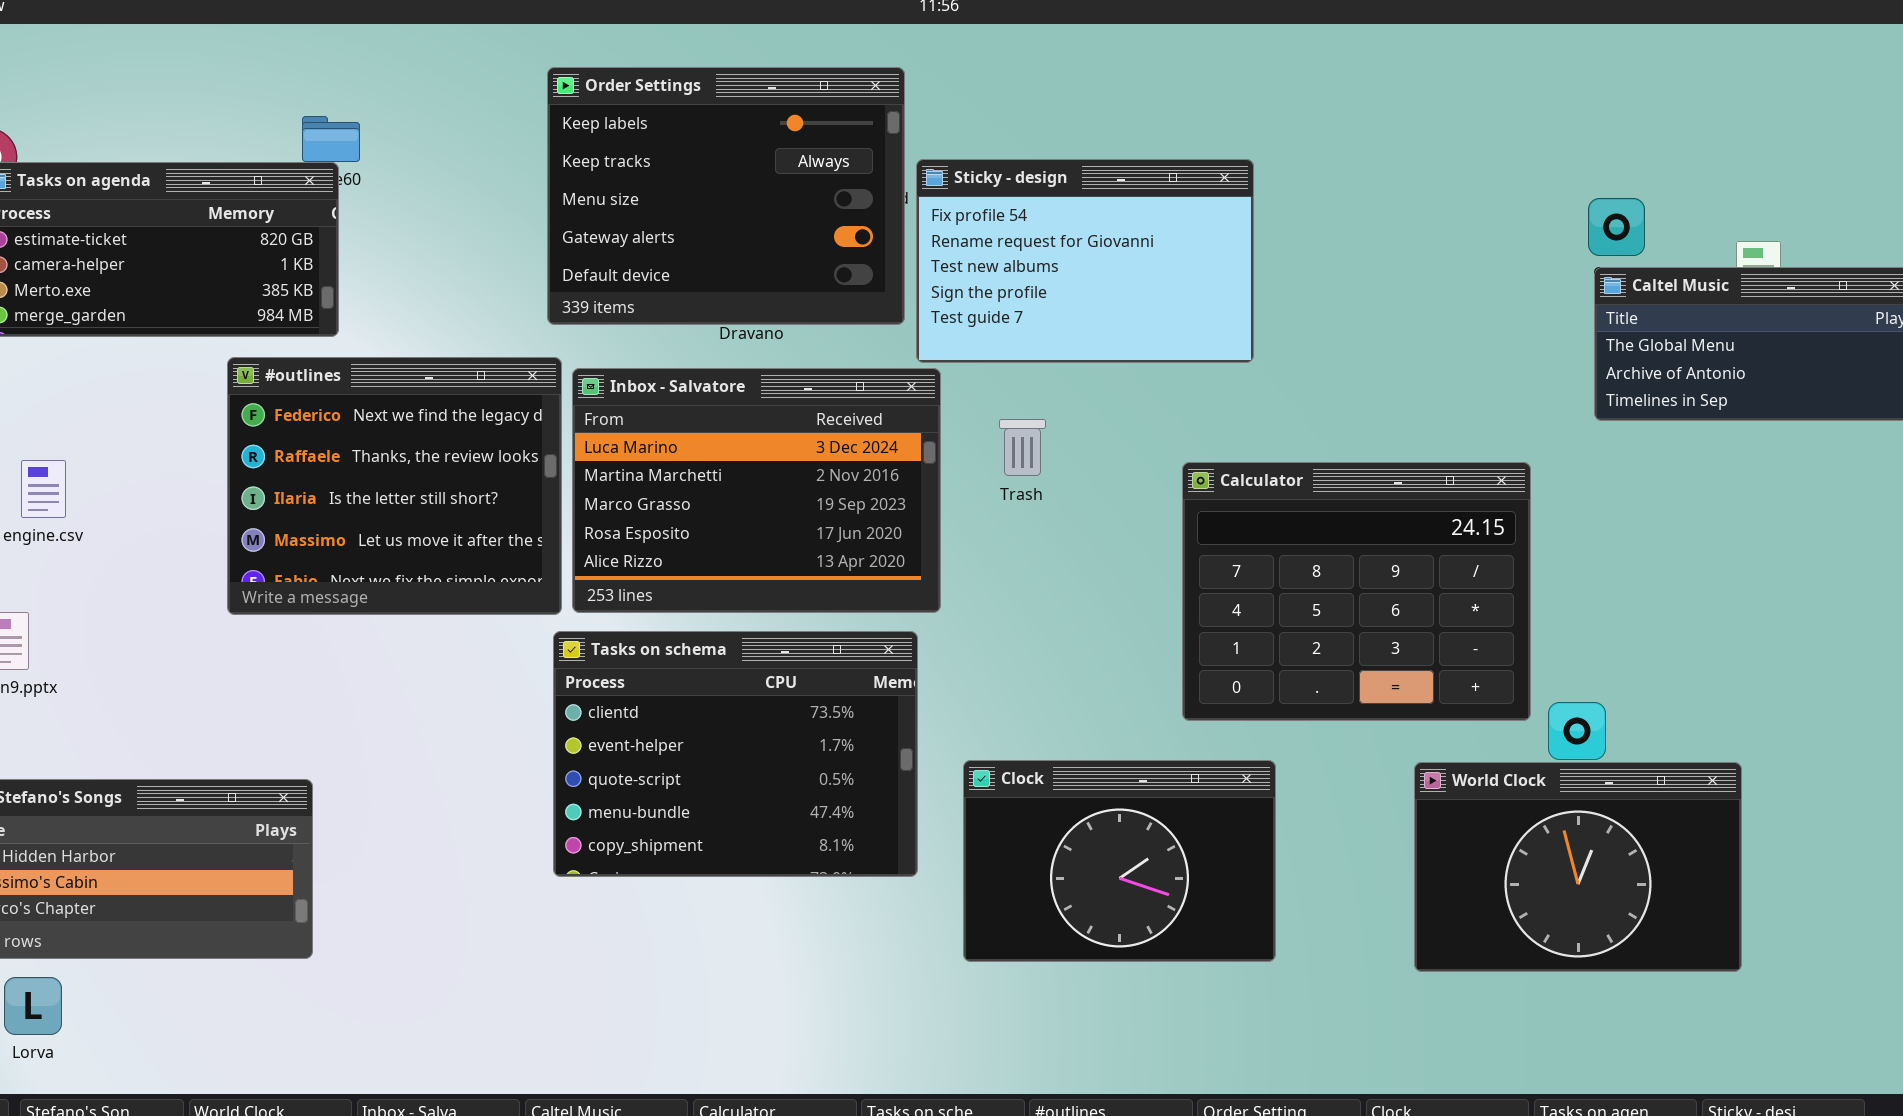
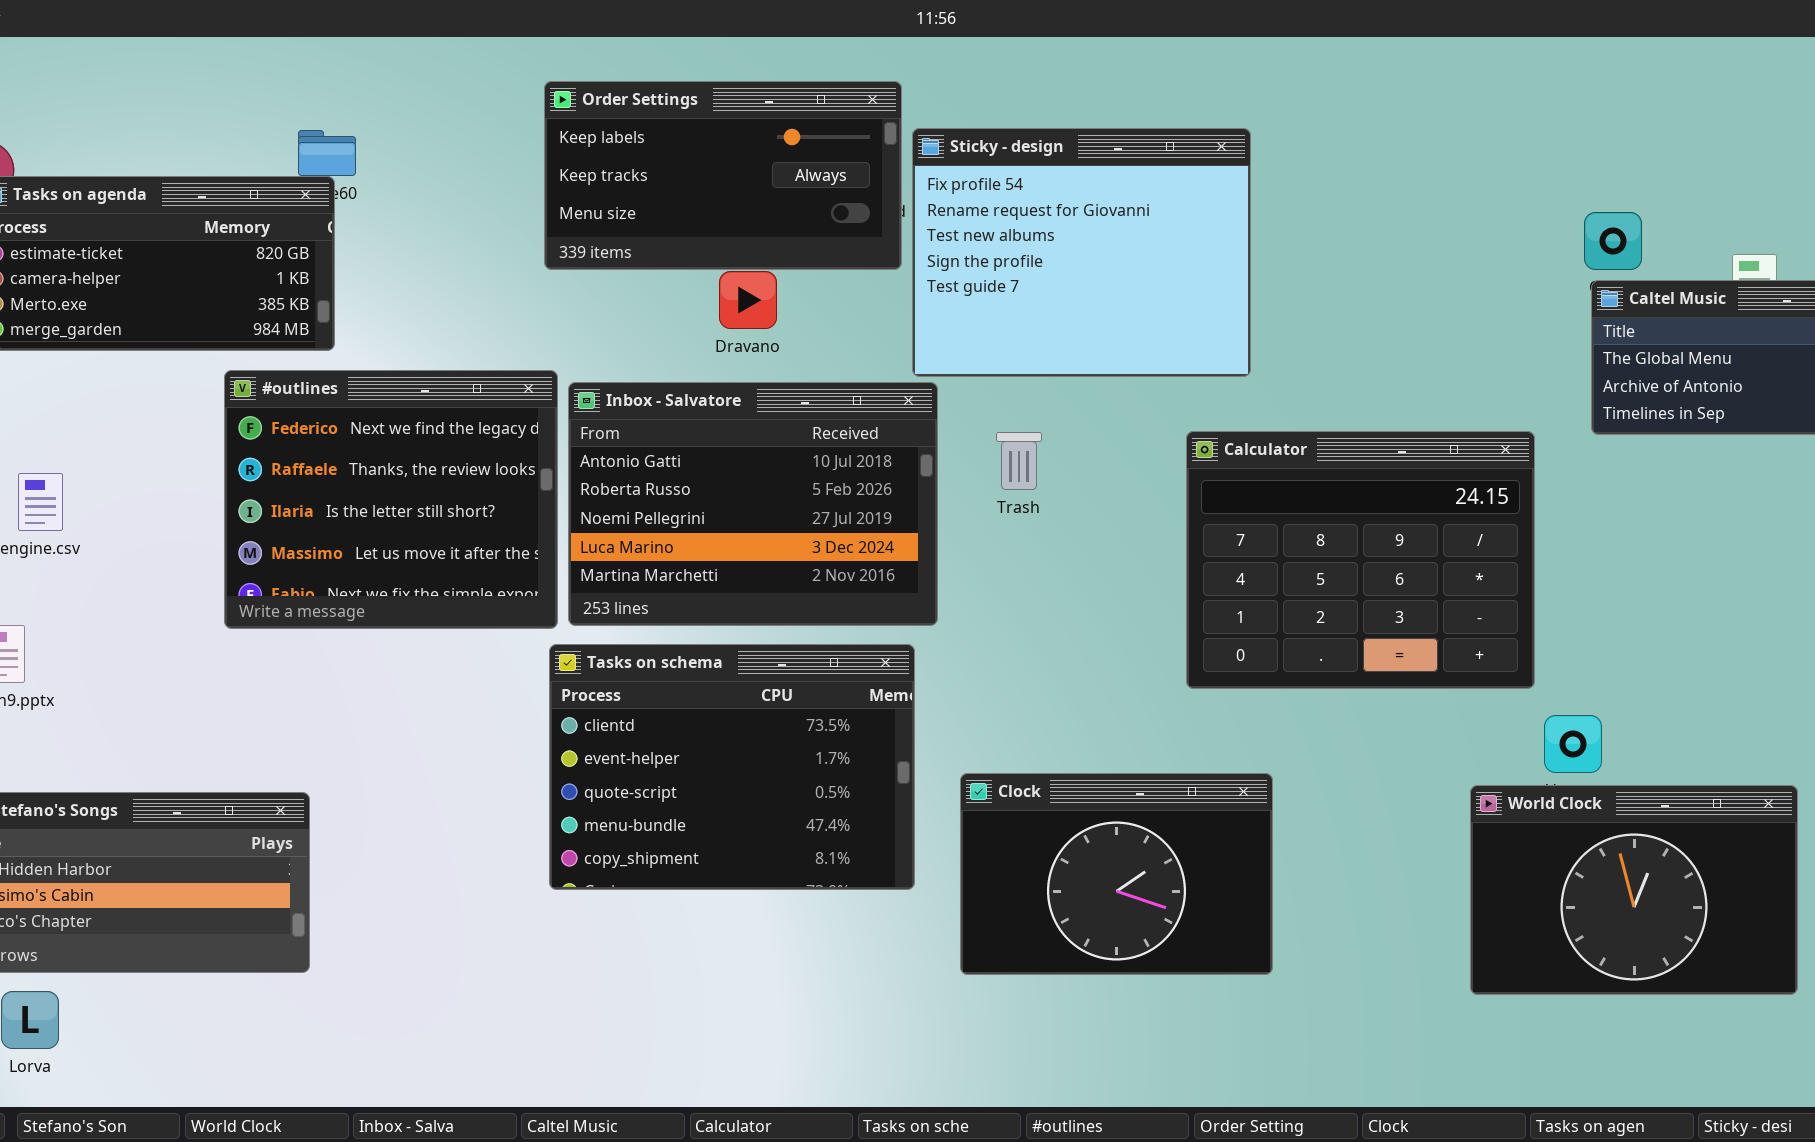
Order Settings: [547,67,905,325] -> [544,81,902,270], resized
Sticky - design: [916,159,1254,363] -> [912,128,1251,377], resized
Inbox - Salvatore: [572,368,941,613] -> [568,382,938,626], scrolled up 3 rows
Calculator: [1182,462,1531,721] -> [1186,431,1535,689], moved
World Clock: [1414,762,1742,972] -> [1470,785,1798,995], moved

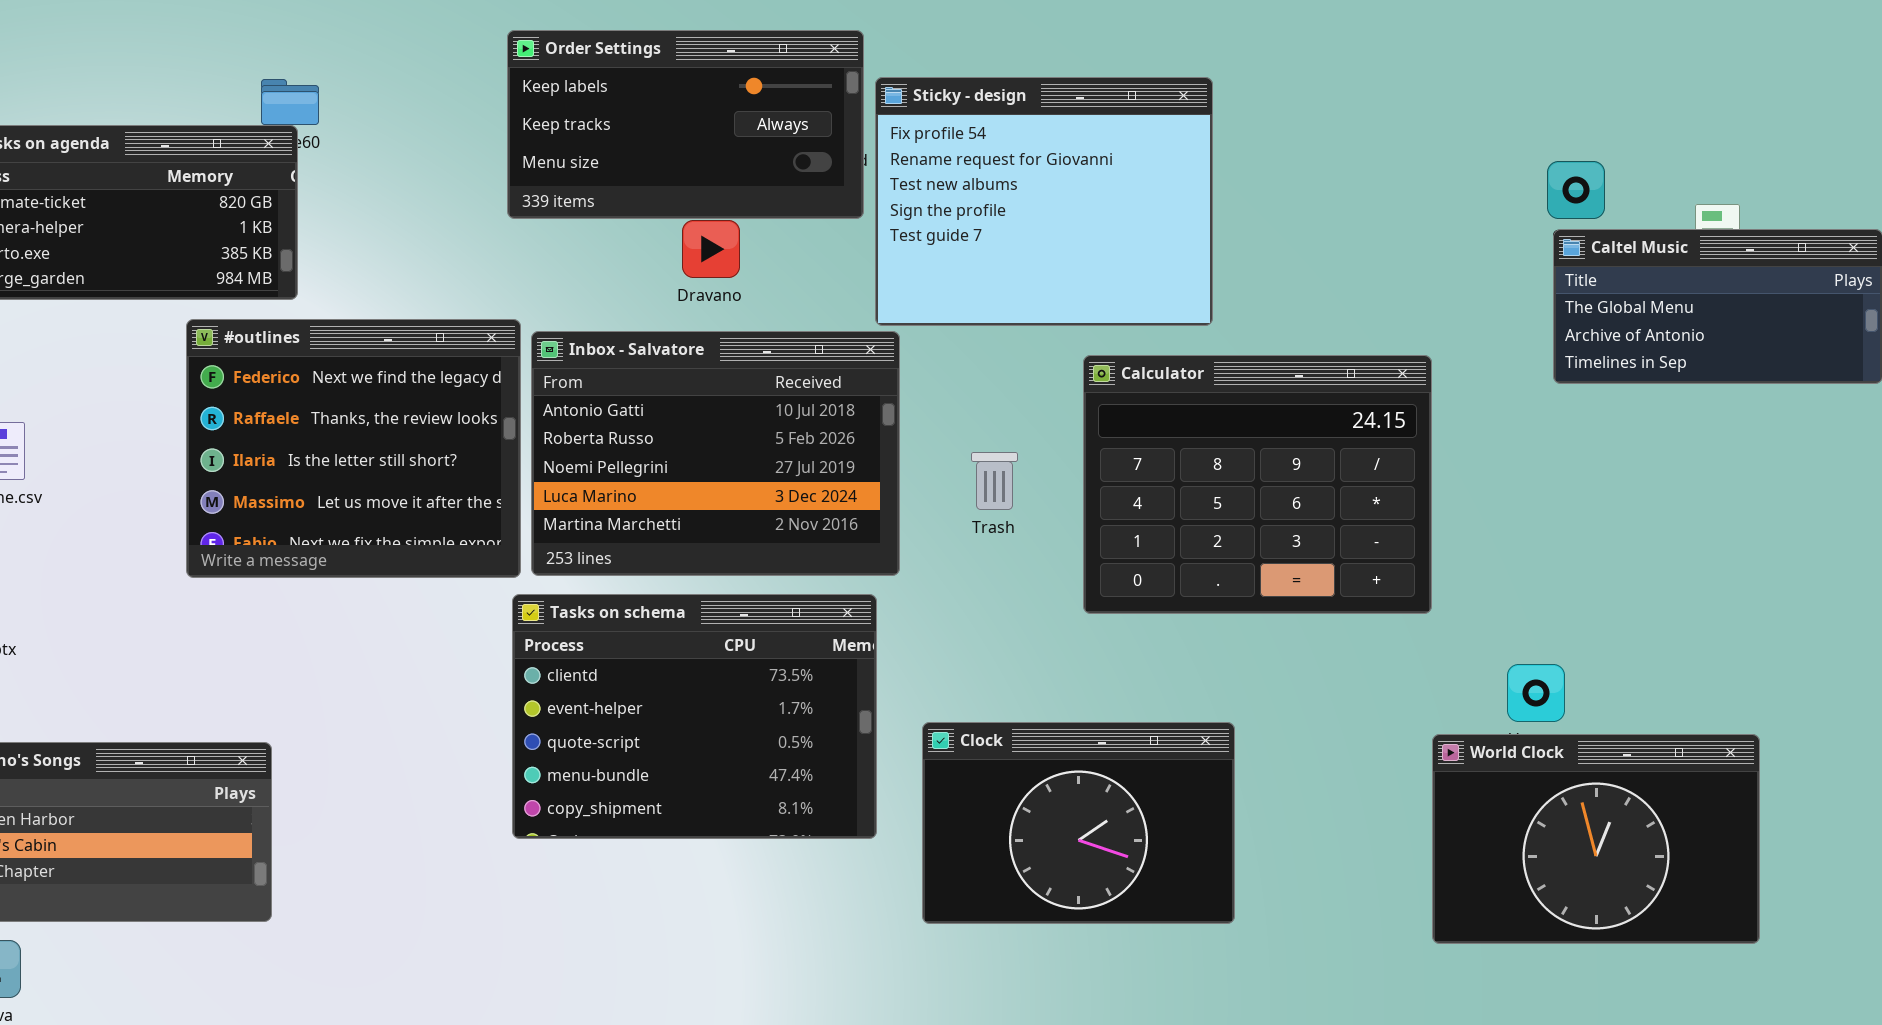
Calculator: [1186,431,1535,689] -> [1083,355,1432,614], moved
Trash: [996,432,1042,490] -> [971,452,1018,510], moved

